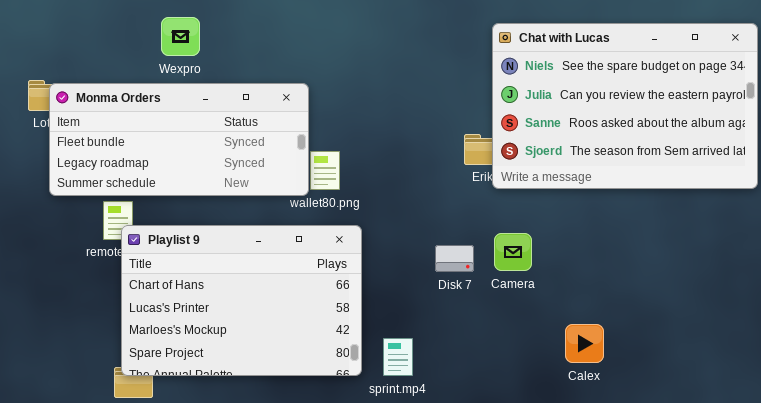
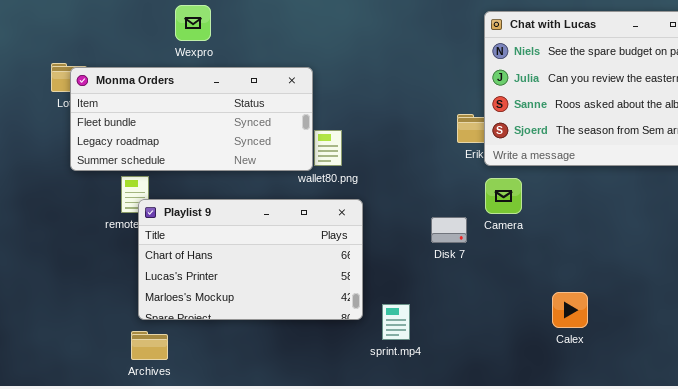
Playlist 9: [121,225,362,376] -> [138,199,363,320], resized
Camera: [494,233,532,271] -> [485,178,522,214], moved

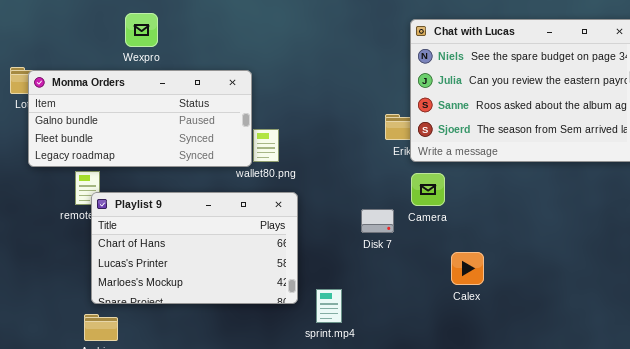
Monma Orders: [70,67,313,171] -> [28,70,252,167], scrolled up 1 row
Calex: [552,292,588,328] -> [451,252,484,285], moved

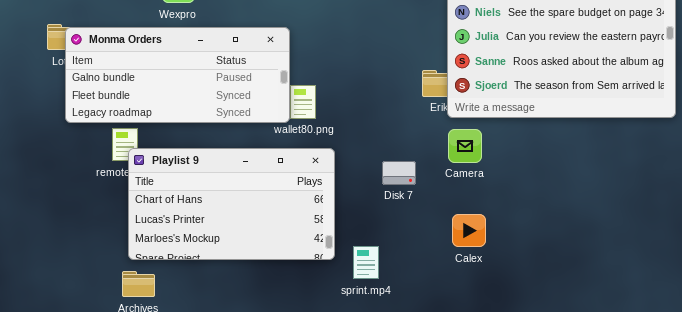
Disk 7: [361,209,394,233] -> [382,161,416,185], moved
Calex: [451,252,484,285] -> [452,214,486,247], moved

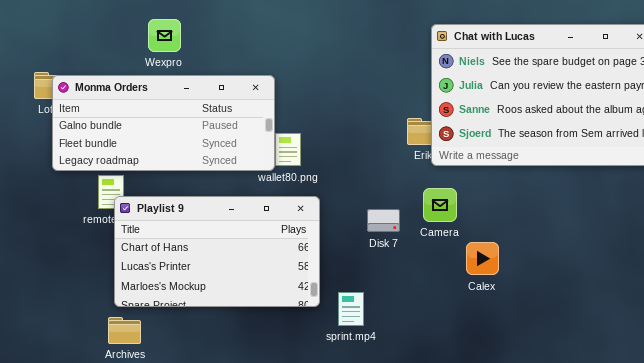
Camera: [448,129,482,163] -> [423,188,457,222], moved
Calex: [452,214,486,247] -> [466,242,499,275], moved

